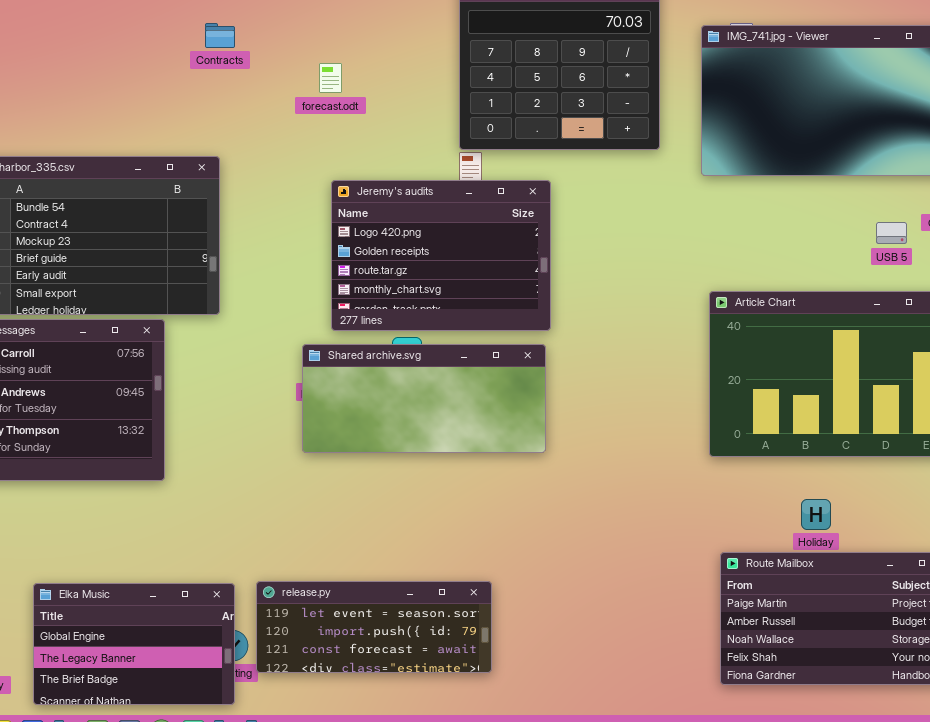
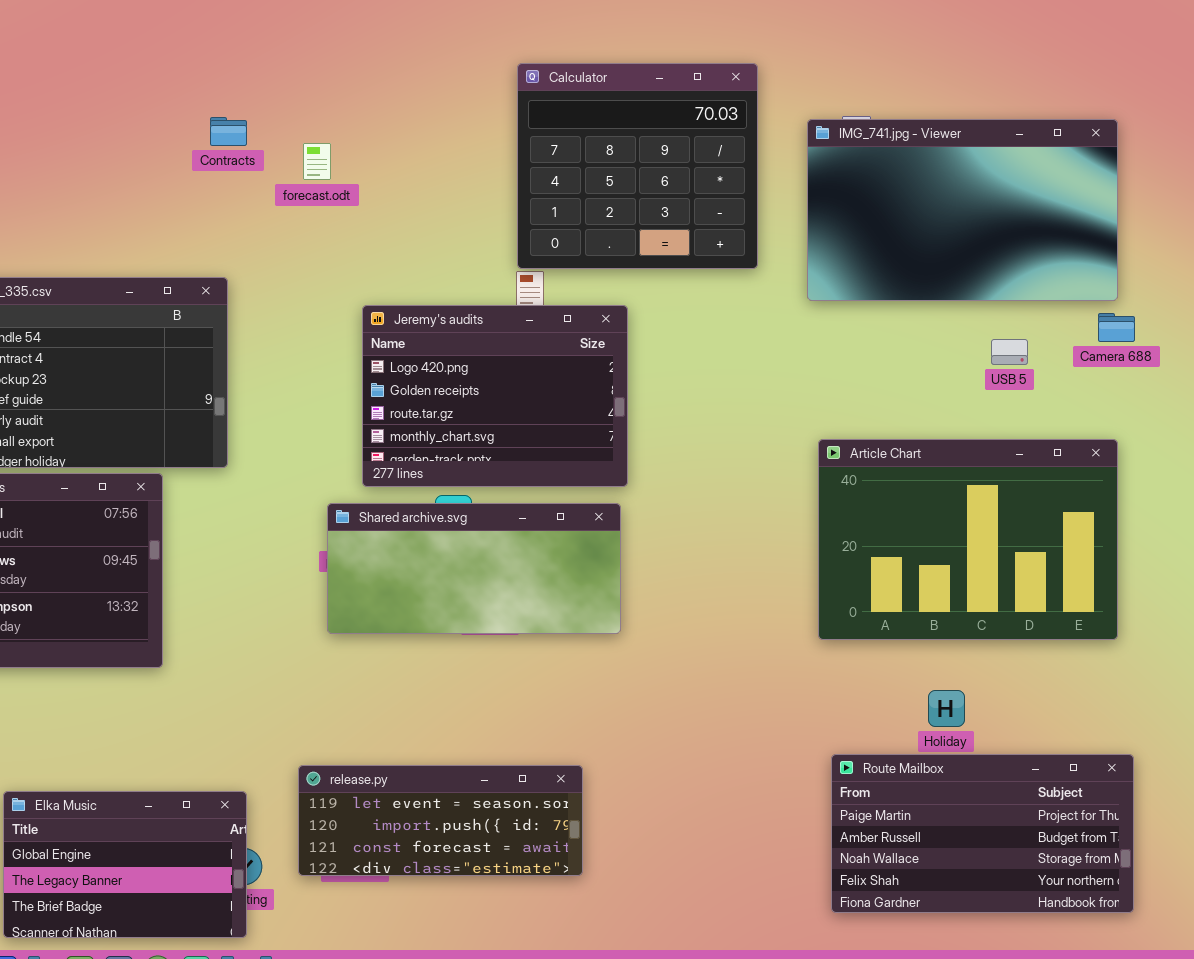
forecast.odt: [319,63,342,93] -> [303,143,331,180], moved
USB 5: [876,222,907,244] -> [991,339,1028,365], moved
release.py: [256,581,492,673] -> [298,765,583,876], moved

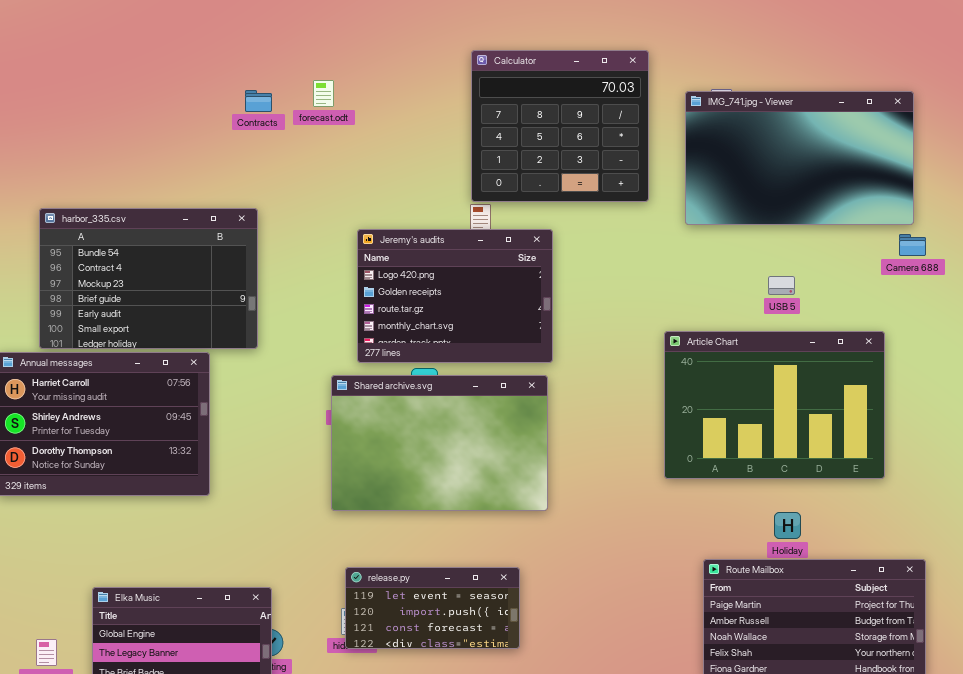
forecast.odt: [303,143,331,180] -> [313,80,334,107], moved
USB 5: [991,339,1028,365] -> [768,276,795,295], moved
Article Chart: [818,439,1118,640] -> [664,331,885,479], moved
Shared archive.svg: [327,503,621,634] -> [331,375,548,511], resized
release.py: [298,765,583,876] -> [345,567,520,649], resized

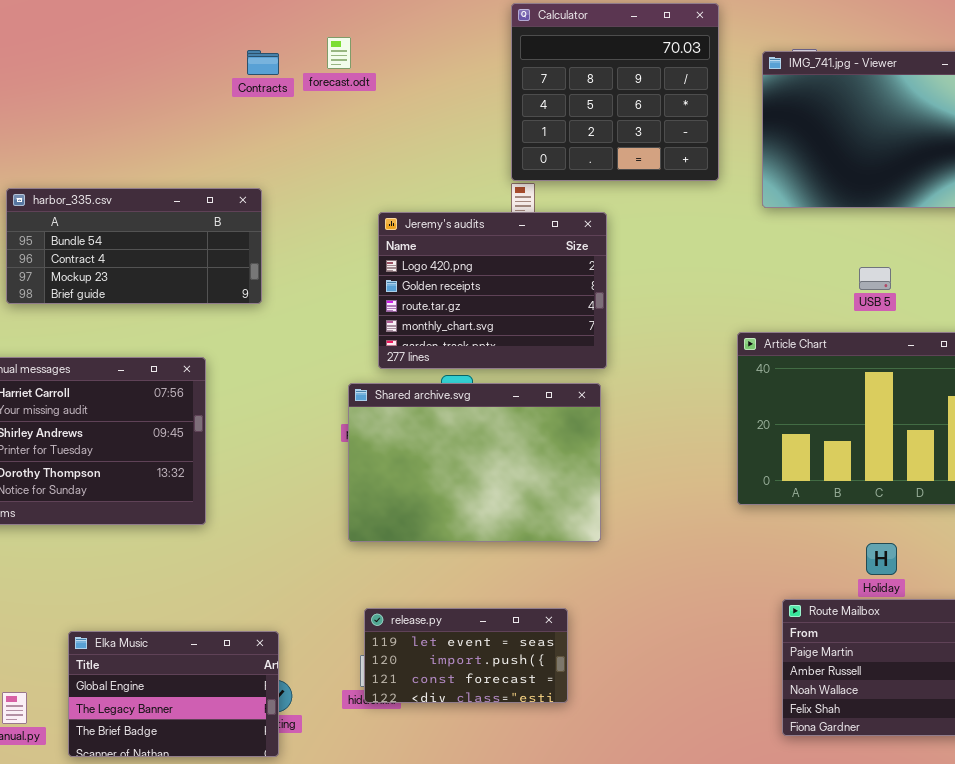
harbor_335.csv: [39,208,258,349] -> [6,188,262,304], resized

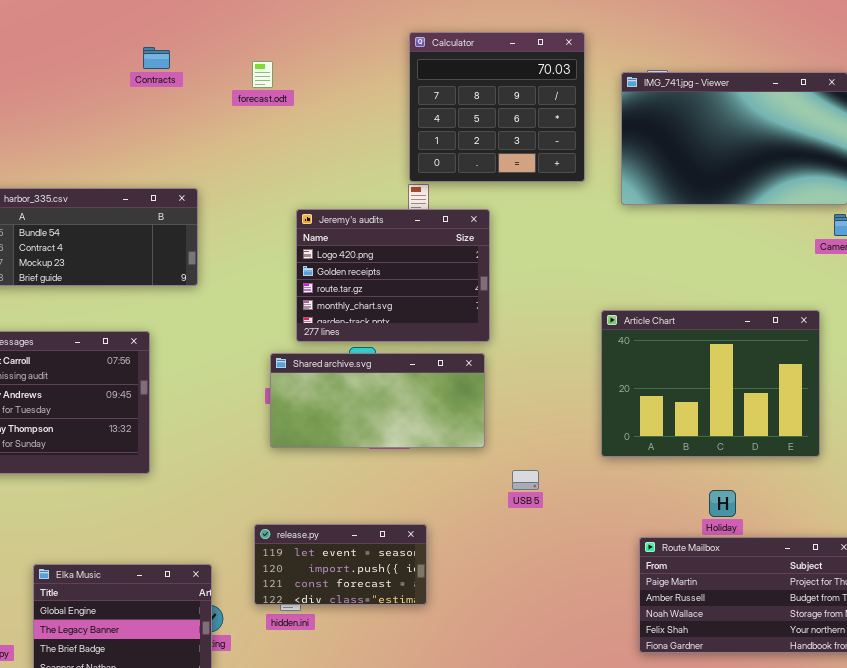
Contracts: [247,50,279,75] -> [143,47,170,69], moved
USB 5: [859,267,891,290] -> [512,470,539,490], moved
Shared archive.svg: [348,383,601,542] -> [270,353,485,448], resized
release.py: [364,608,568,703] -> [254,524,427,605], moved

